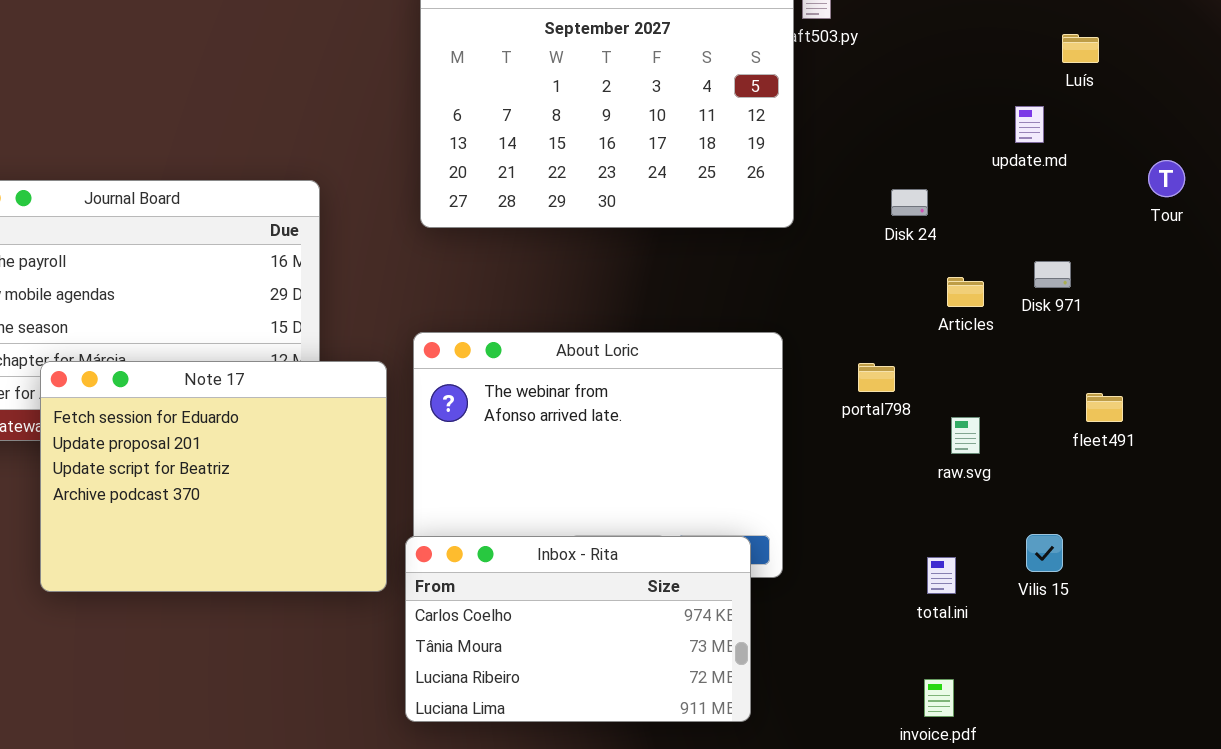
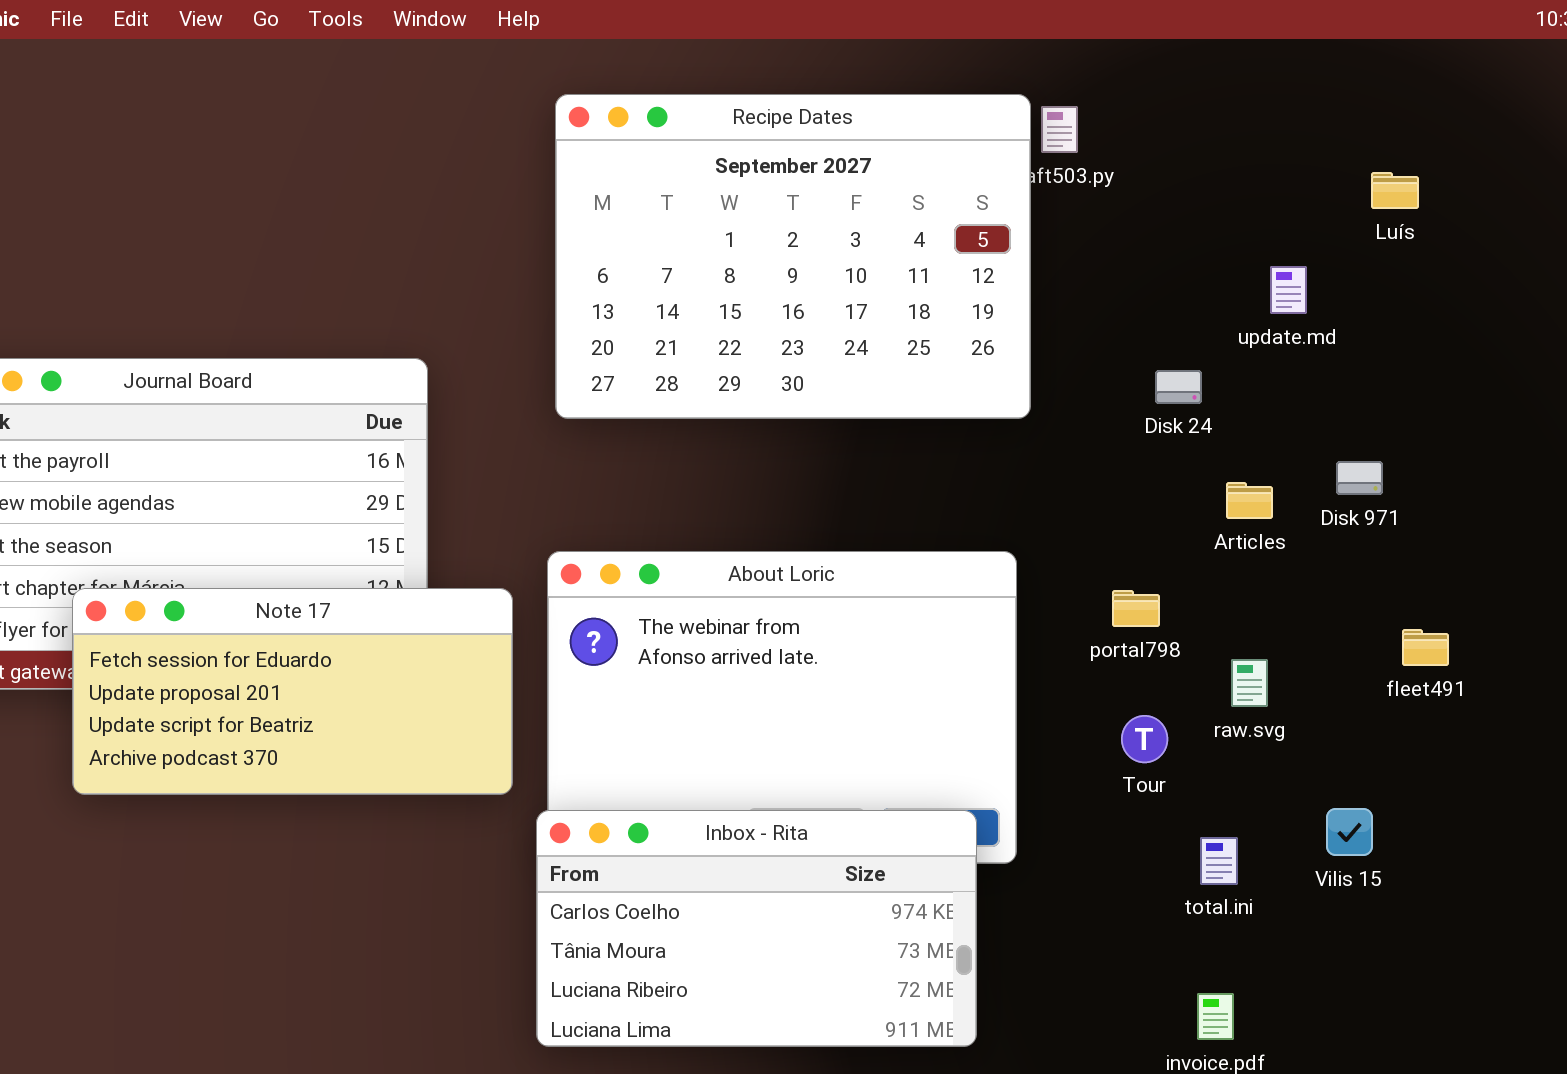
update.md: [1015,106,1044,143] -> [1270,266,1307,314], moved
Tour: [1148,160,1185,197] -> [1121,715,1168,763], moved
Note 17: [40,361,387,592] -> [72,588,513,795], resized

